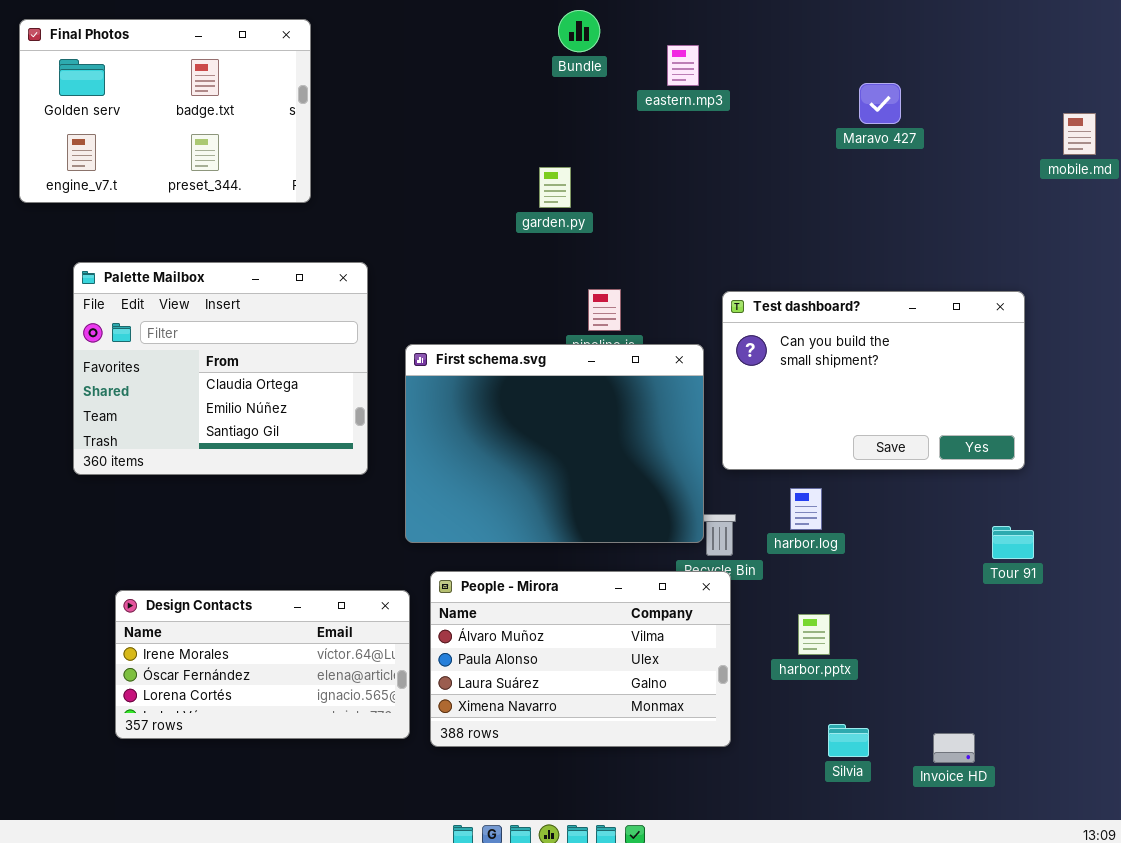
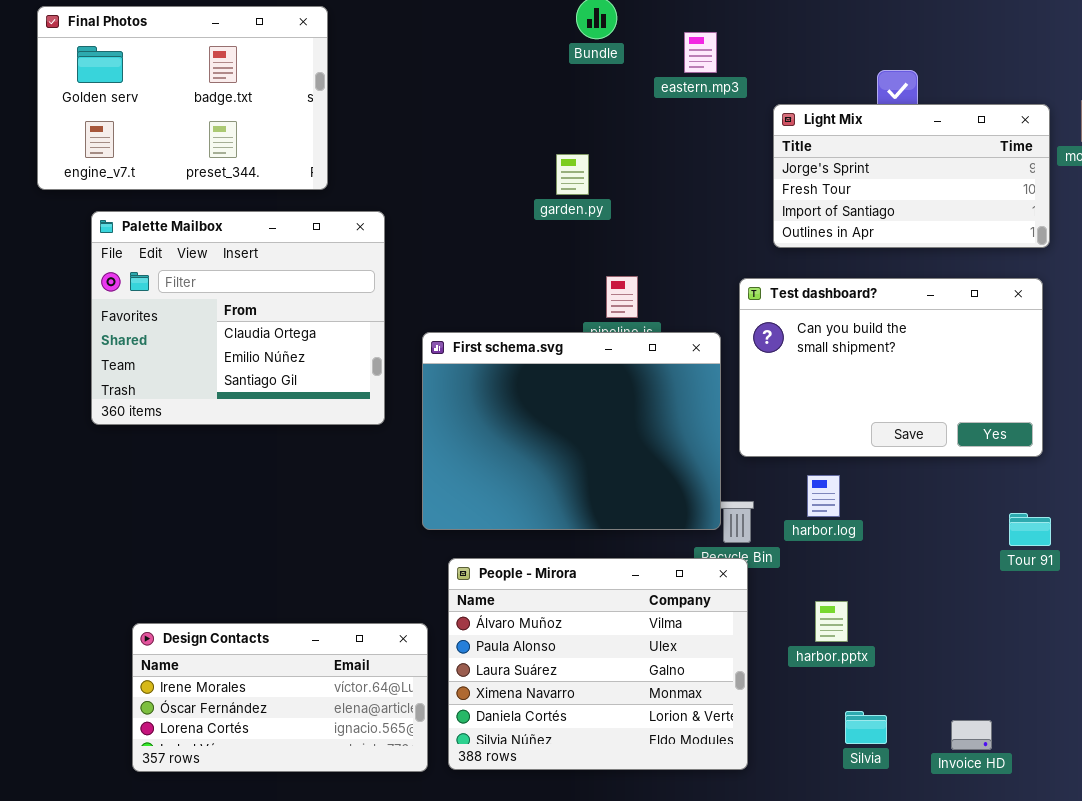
Light Mix: none -> [773,104,1050,248], opened
Palette Mailbox: [73,262,368,475] -> [91,211,385,425], moved
People - Mirora: [430,571,731,747] -> [448,558,748,770], resized
Design Contacts: [115,590,410,739] -> [132,623,428,772], moved

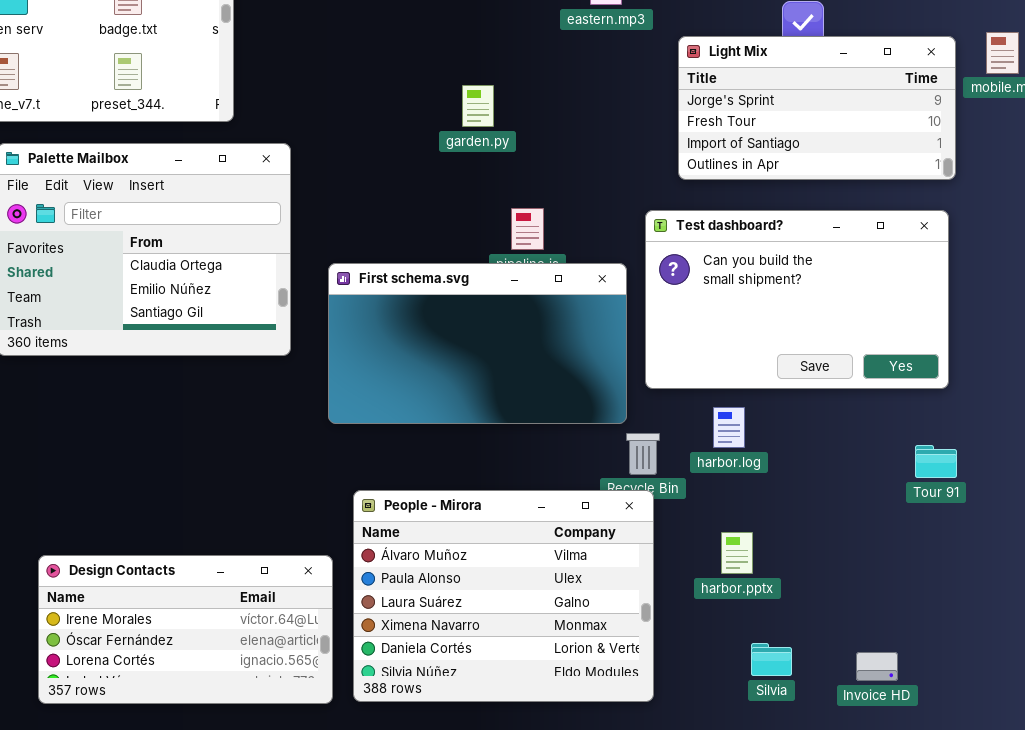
First schema.svg: [422,332,721,530] -> [328,263,627,424], resized

